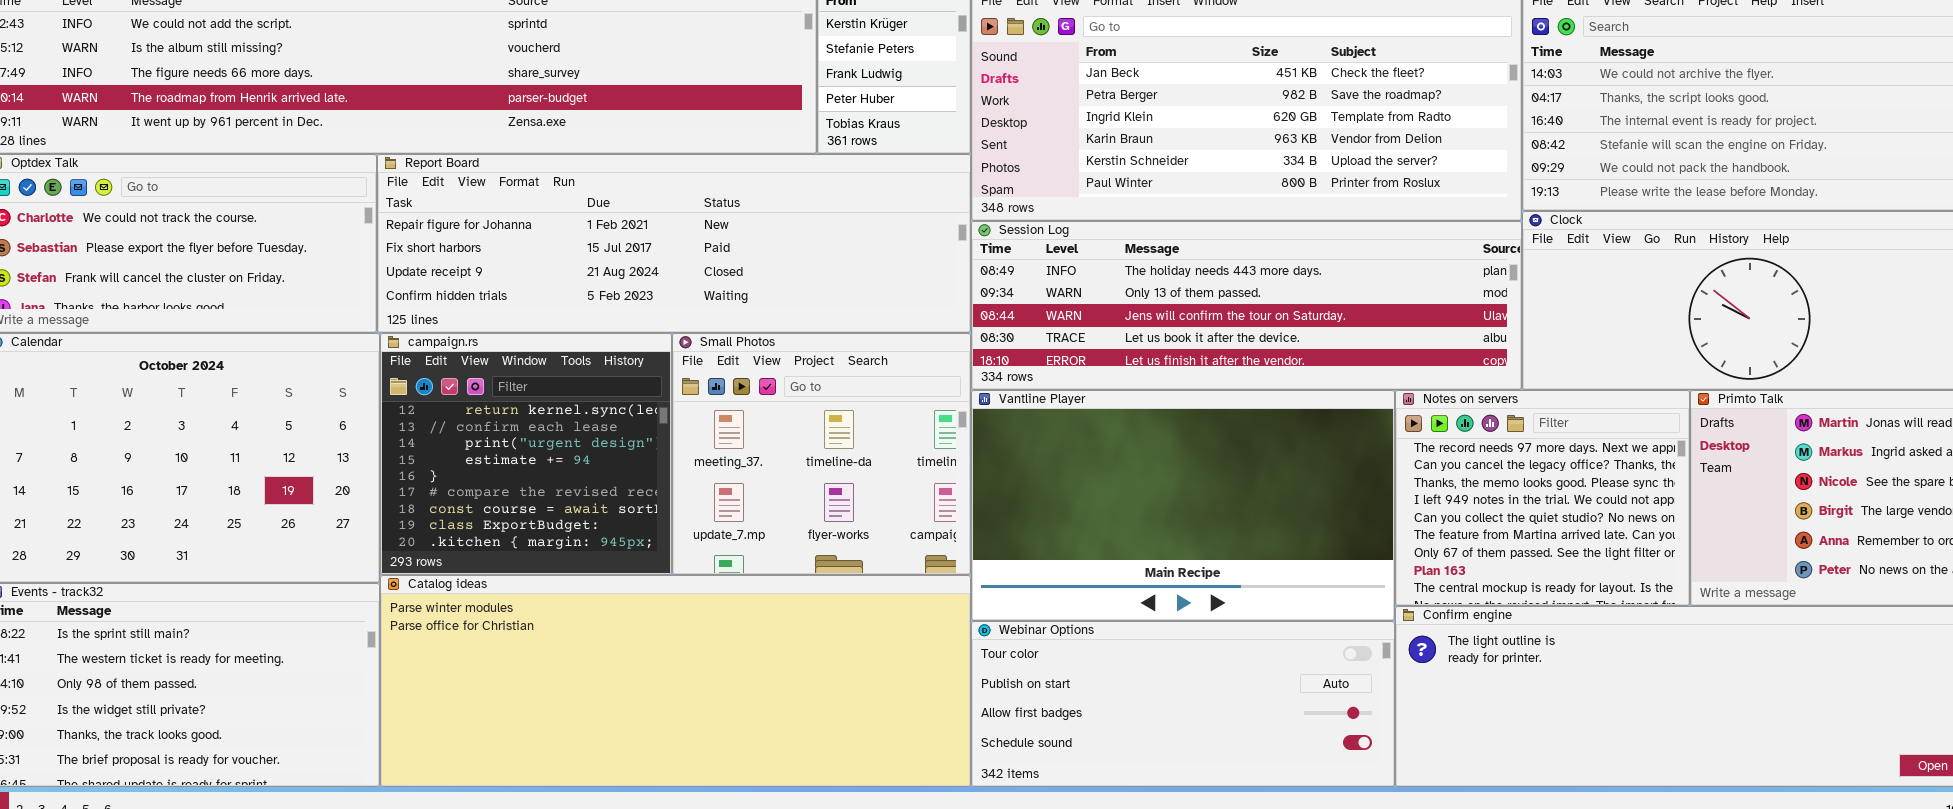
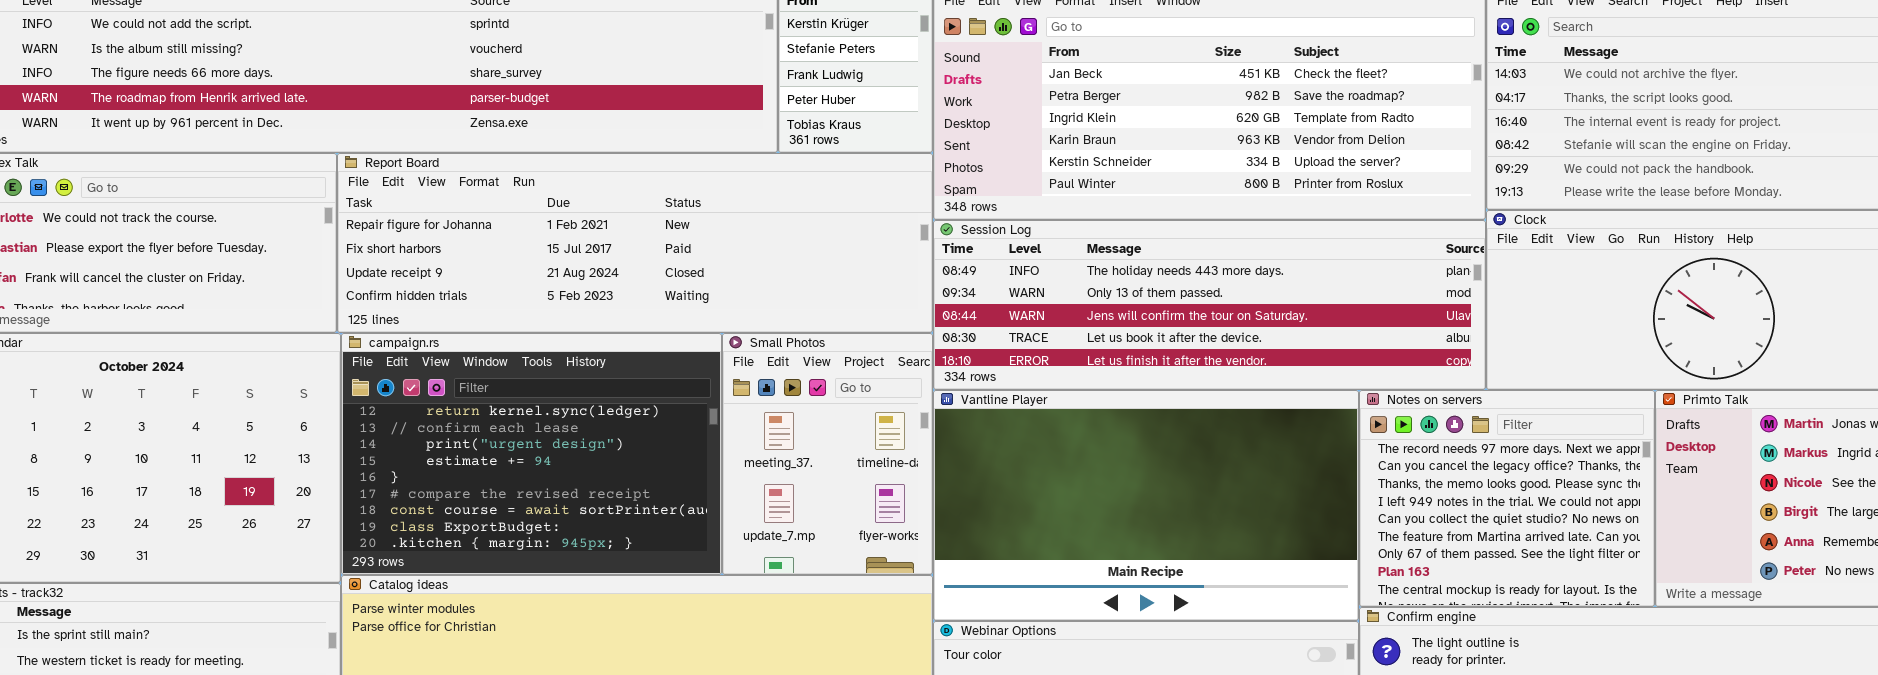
campaign.rs: [380,333,672,575] -> [341,333,722,575], resized
Small Photos: [672,333,971,575] -> [722,333,933,575], resized

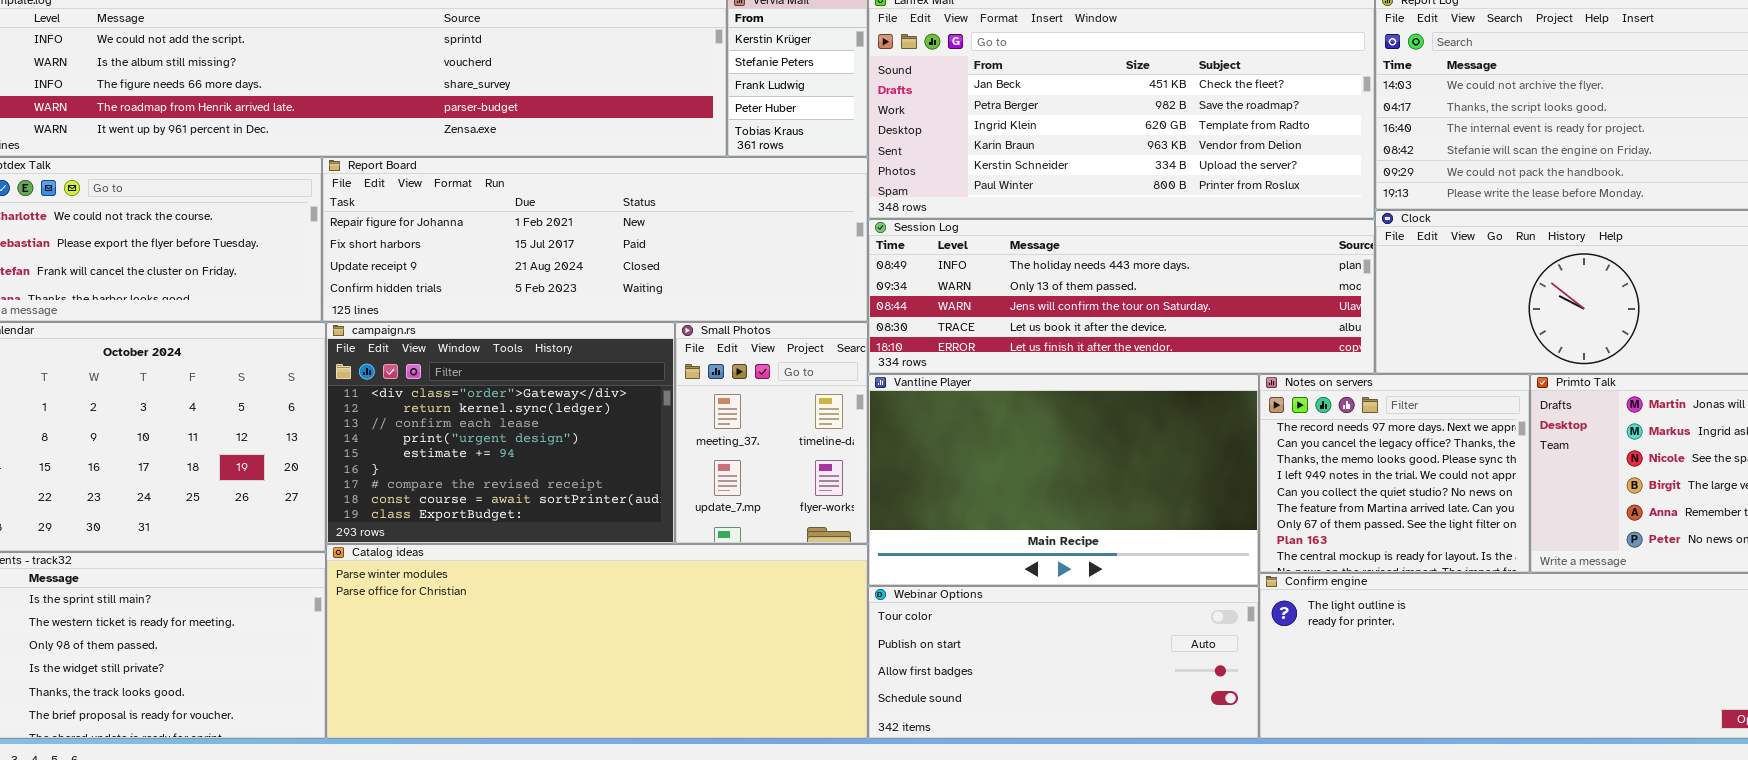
campaign.rs: [341,333,722,575] -> [326,322,675,544], scrolled up 1 row

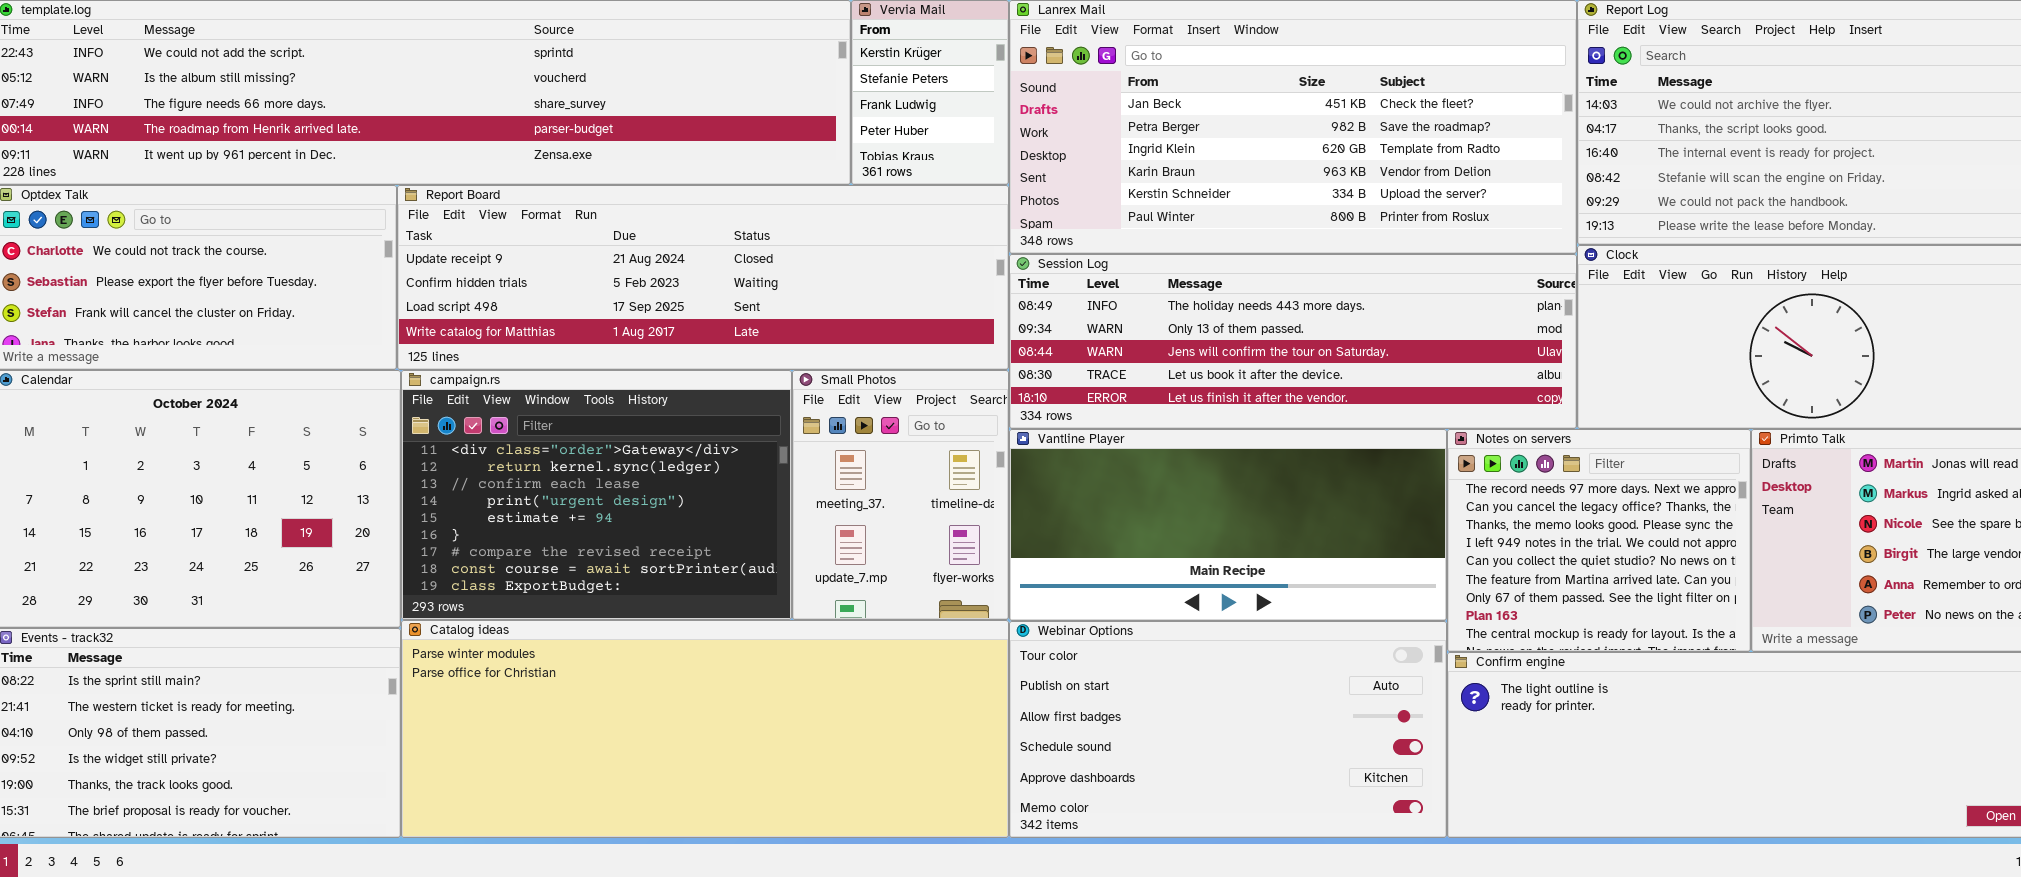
Report Board: [322,157,868,322] -> [397,185,1009,370], scrolled down 2 rows
Vantline Player: [868,374,1259,586] -> [1009,429,1447,621], resized
Webinar Options: [868,586,1259,739] -> [1009,621,1447,838], resized

